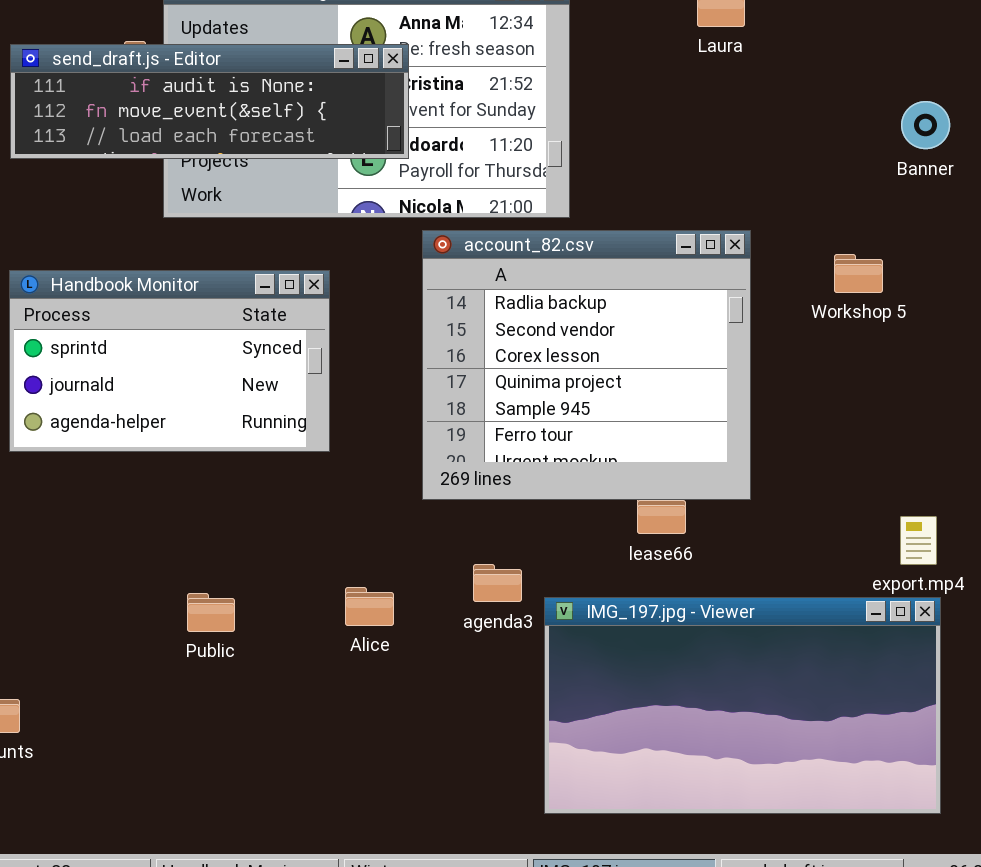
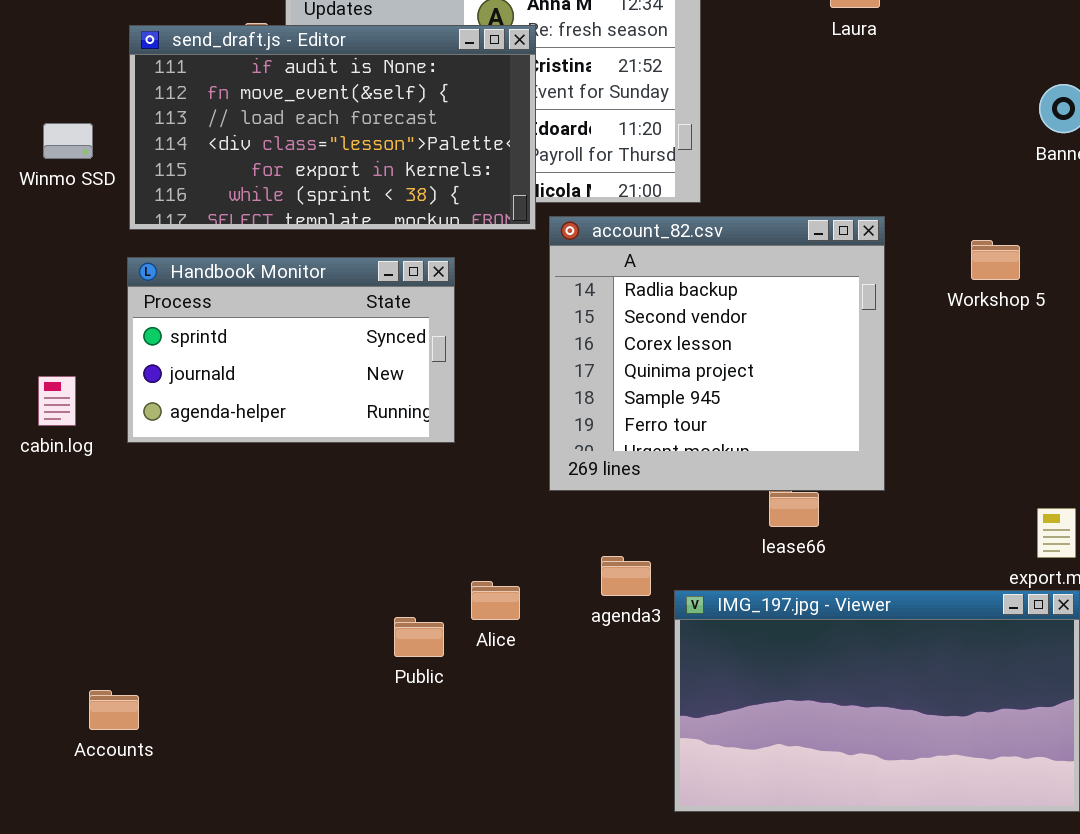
send_draft.js - Editor: [10,44,409,159] -> [129,25,536,230], resized
Public: [187,593,235,632] -> [394,617,444,657], moved

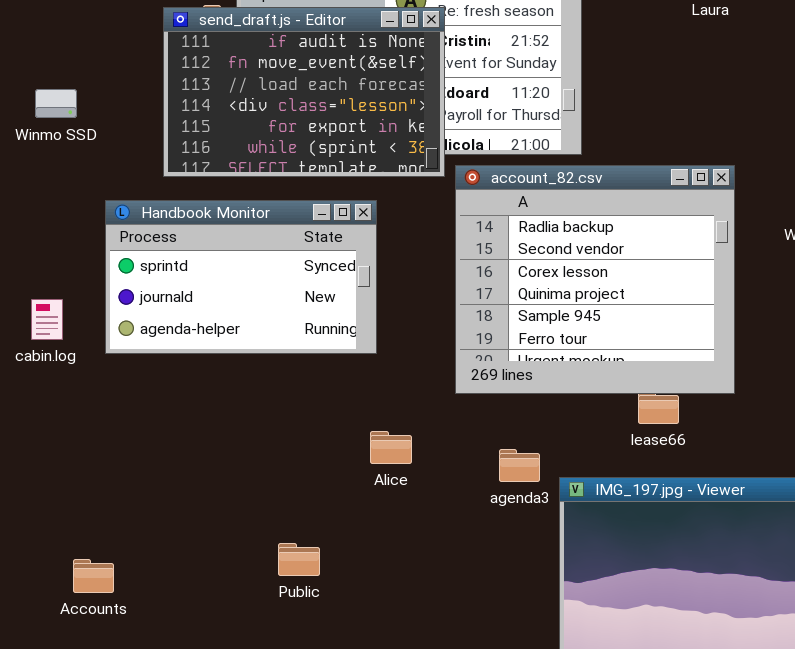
send_draft.js - Editor: [129,25,536,230] -> [163,7,445,177], resized
Alice: [471,581,520,620] -> [370,431,412,464], moved
Public: [394,617,444,657] -> [278,543,320,576], moved

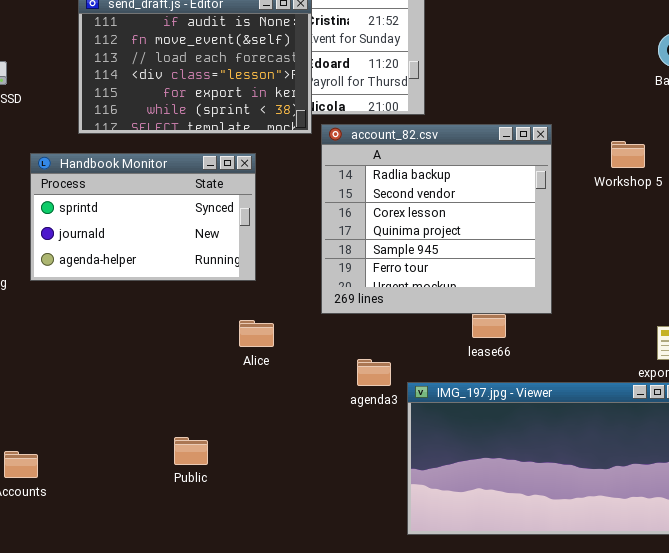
Alice: [370,431,412,464] -> [239,320,274,347], moved

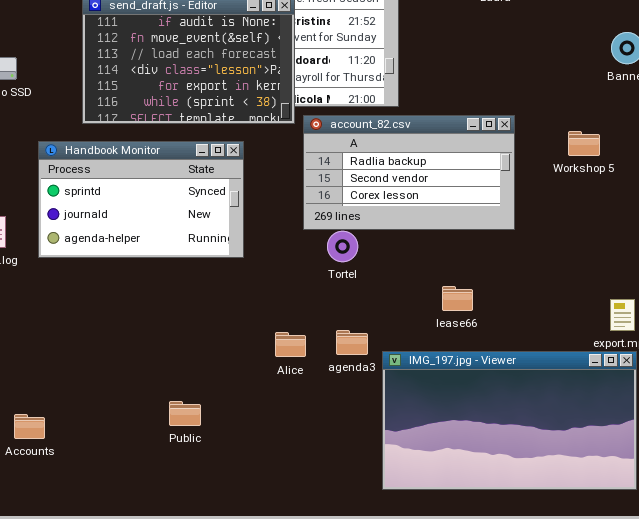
account_82.csv: [321,124,552,314] -> [303,115,515,230], resized
Alice: [239,320,274,347] -> [275,332,306,357], moved

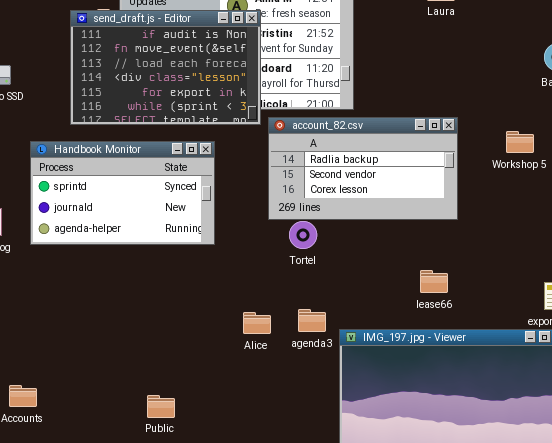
lease66: [442,286,473,311] -> [420,270,448,293], moved
Public: [169,401,201,426] -> [147,395,175,418], moved

